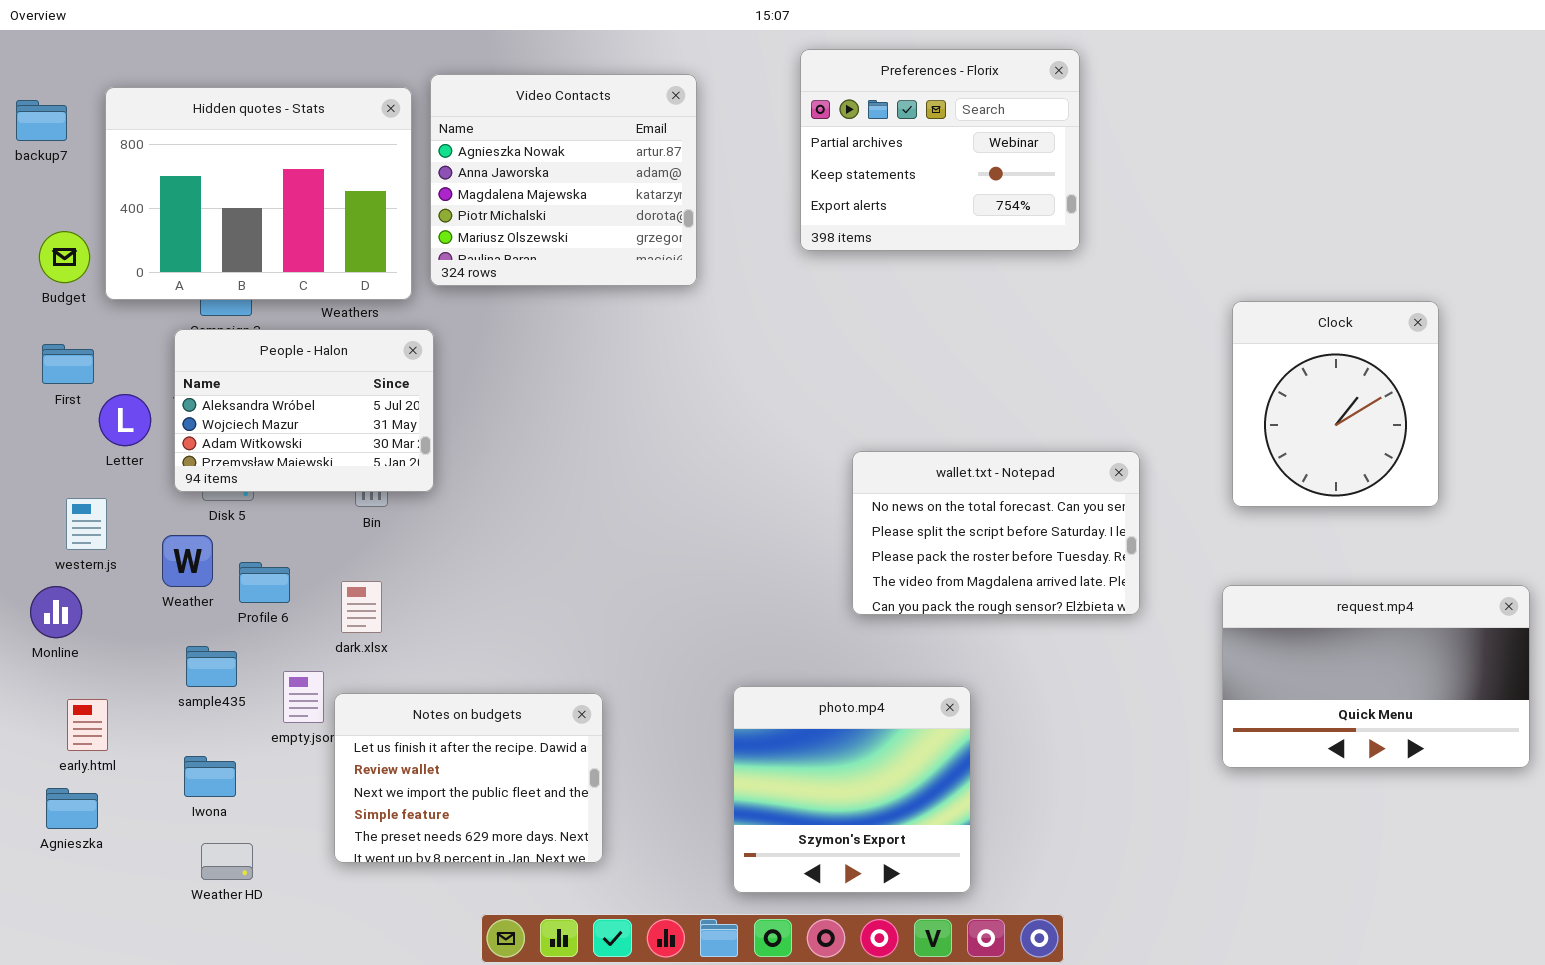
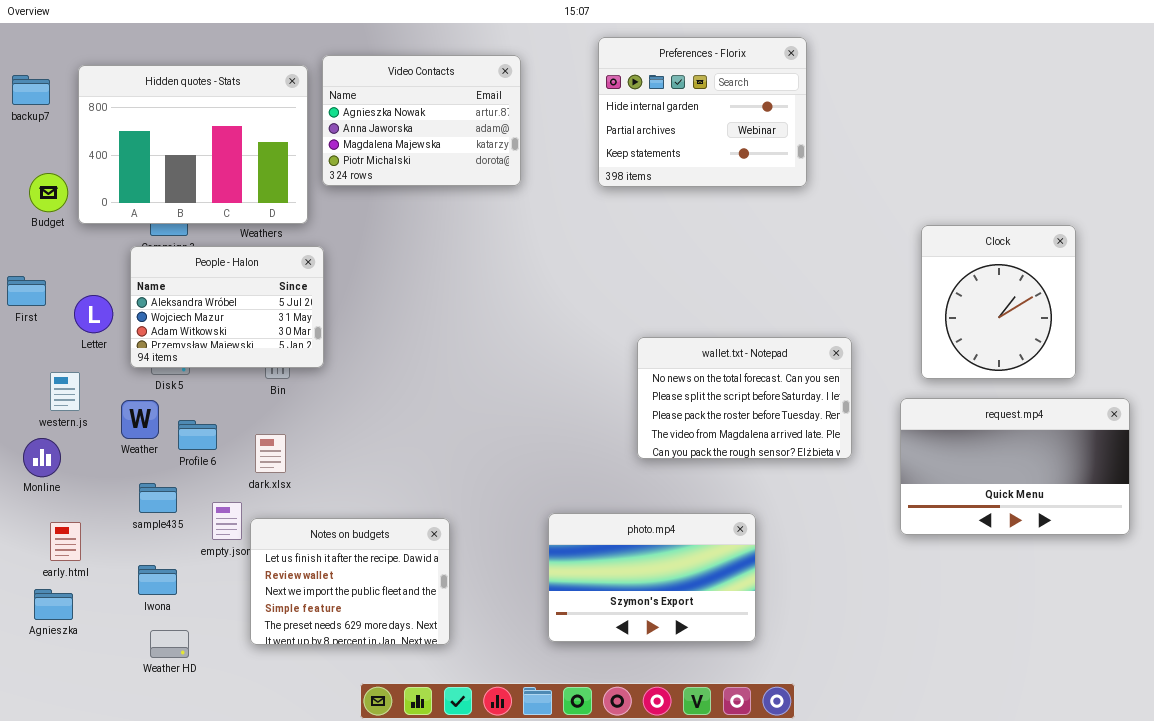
Preferences - Florix: [800,49,1080,251] -> [598,37,807,187], scrolled up 1 row
Video Contacts: [430,74,697,286] -> [322,55,521,186], resized
First: [42,344,94,384] -> [7,276,46,306], moved
request.mp4: [1222,585,1530,768] -> [900,398,1130,535], moved
photo.mp4: [733,686,971,893] -> [548,513,756,642], resized

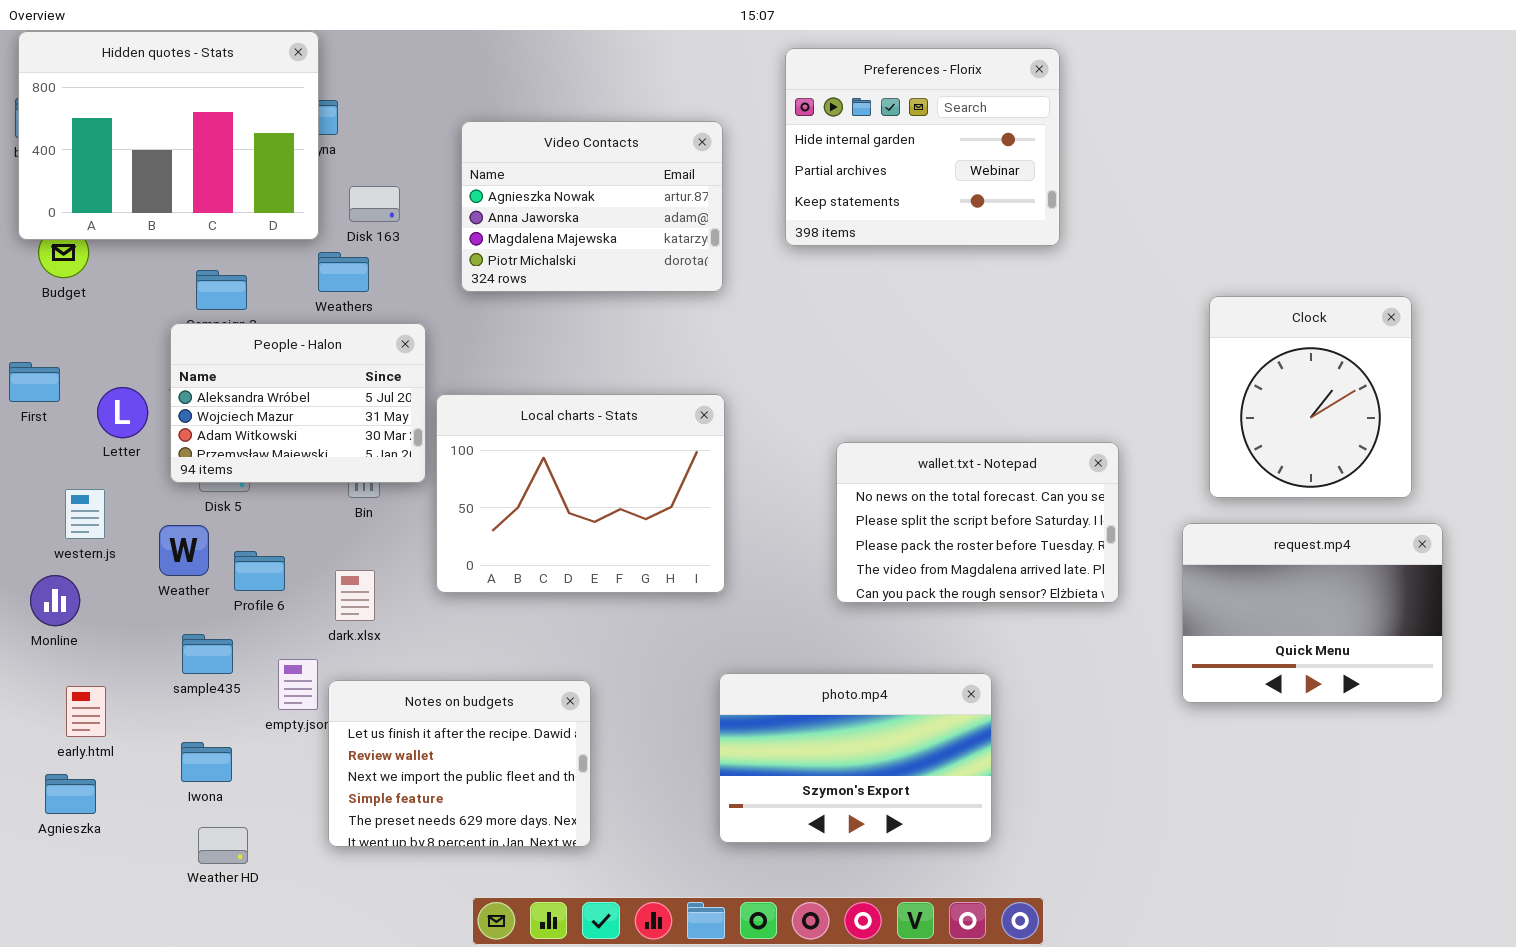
Video Contacts: [322,55,521,186] -> [461,121,723,292], moved
Hidden quotes - Stats: [78,65,308,224] -> [18,31,319,240], moved
Local charts - Stats: none -> [436,394,725,593], opened
request.mp4: [900,398,1130,535] -> [1182,523,1443,703], resized

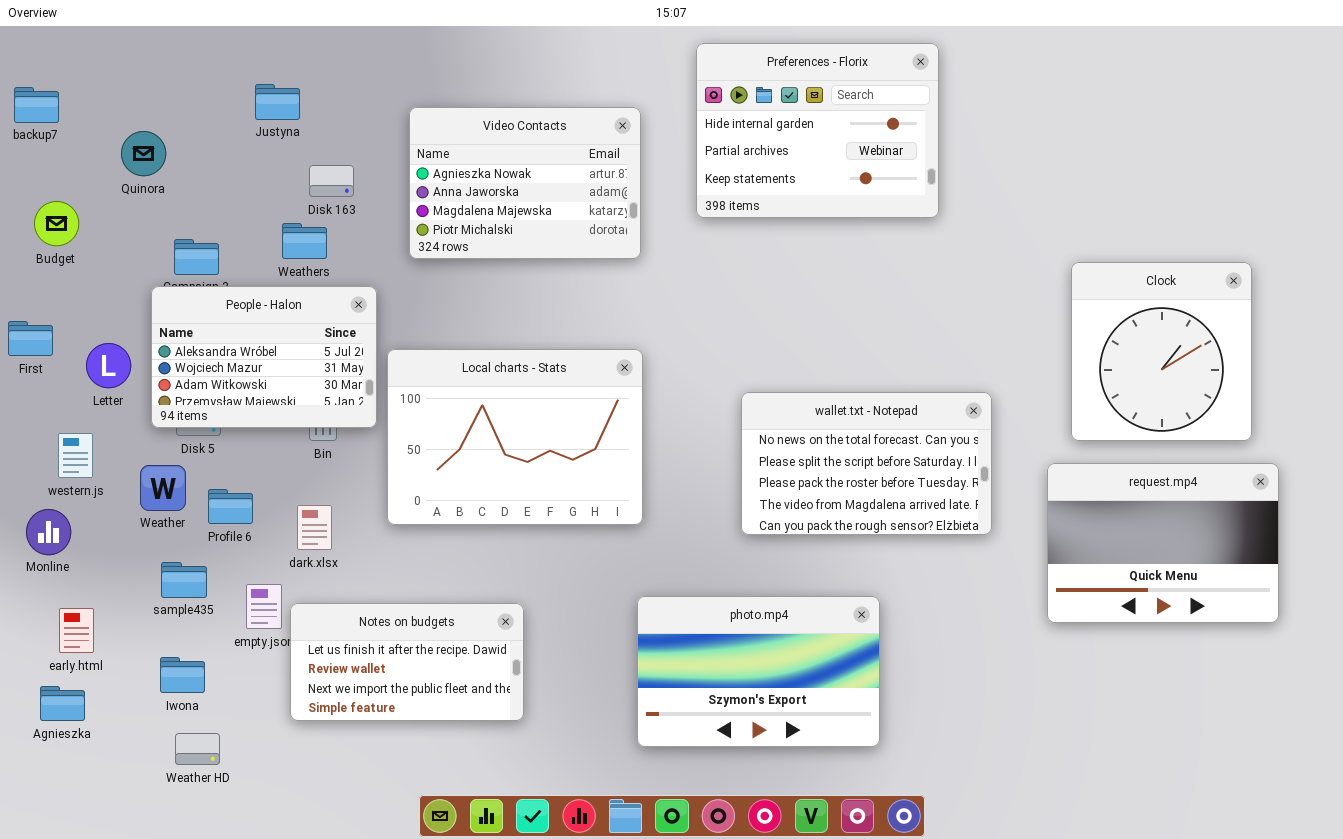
Hidden quotes - Stats: [18,31,319,240] -> none, closed
Notes on budgets: [328,680,591,847] -> [290,603,524,721], resized

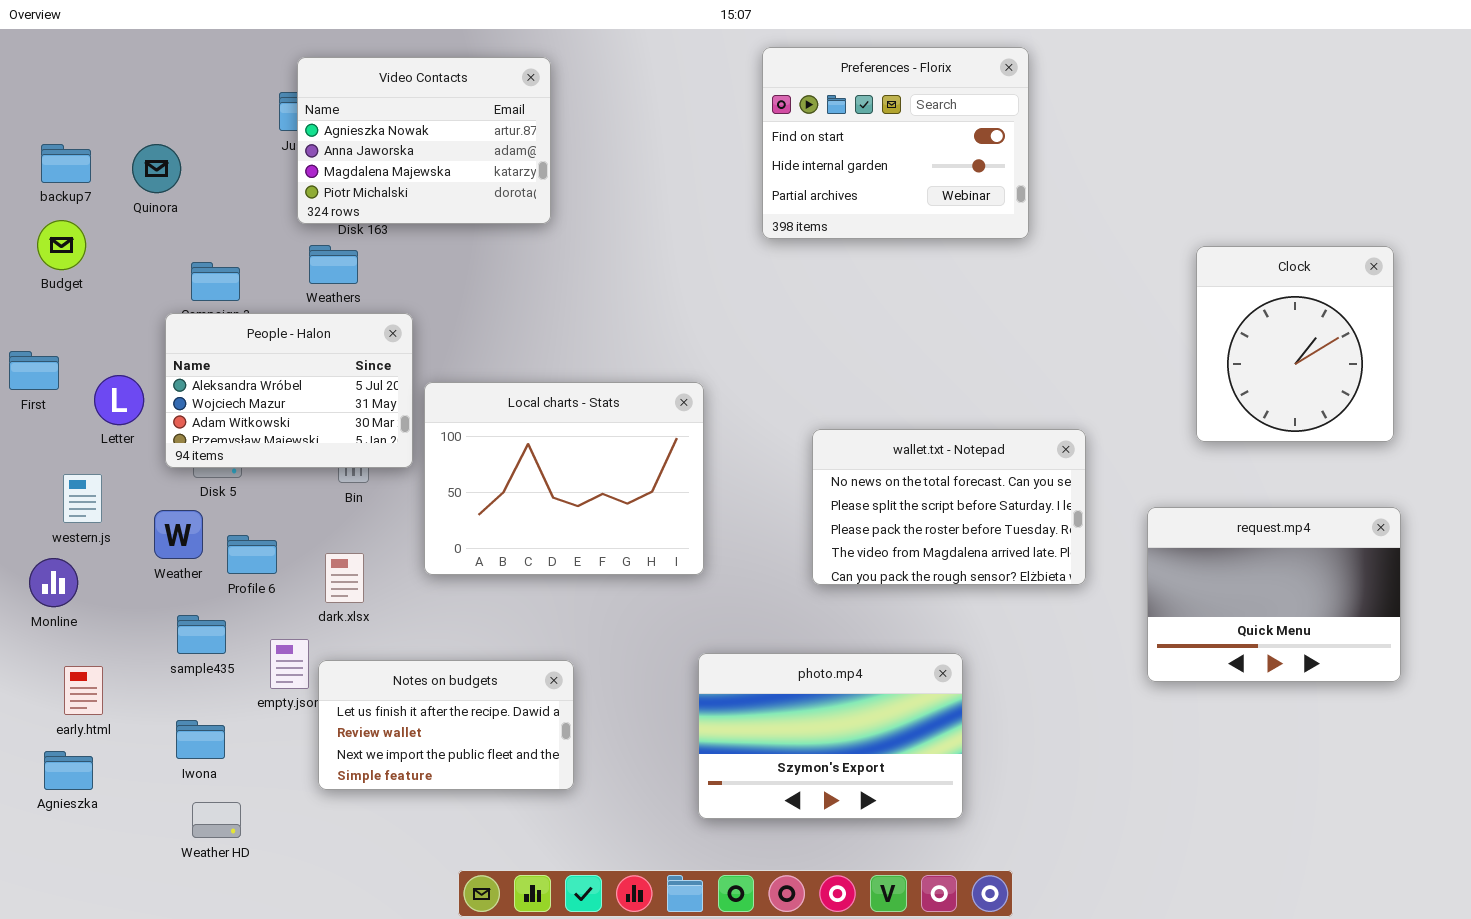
Preferences - Florix: [696,43,939,218] -> [762,47,1029,239], scrolled up 1 row
backup7: [14,87,59,123] -> [41,144,91,183], moved
Video Contacts: [409,107,641,259] -> [297,57,551,224], moved
Clock: [1071,262,1252,441] -> [1196,246,1394,442], moved

